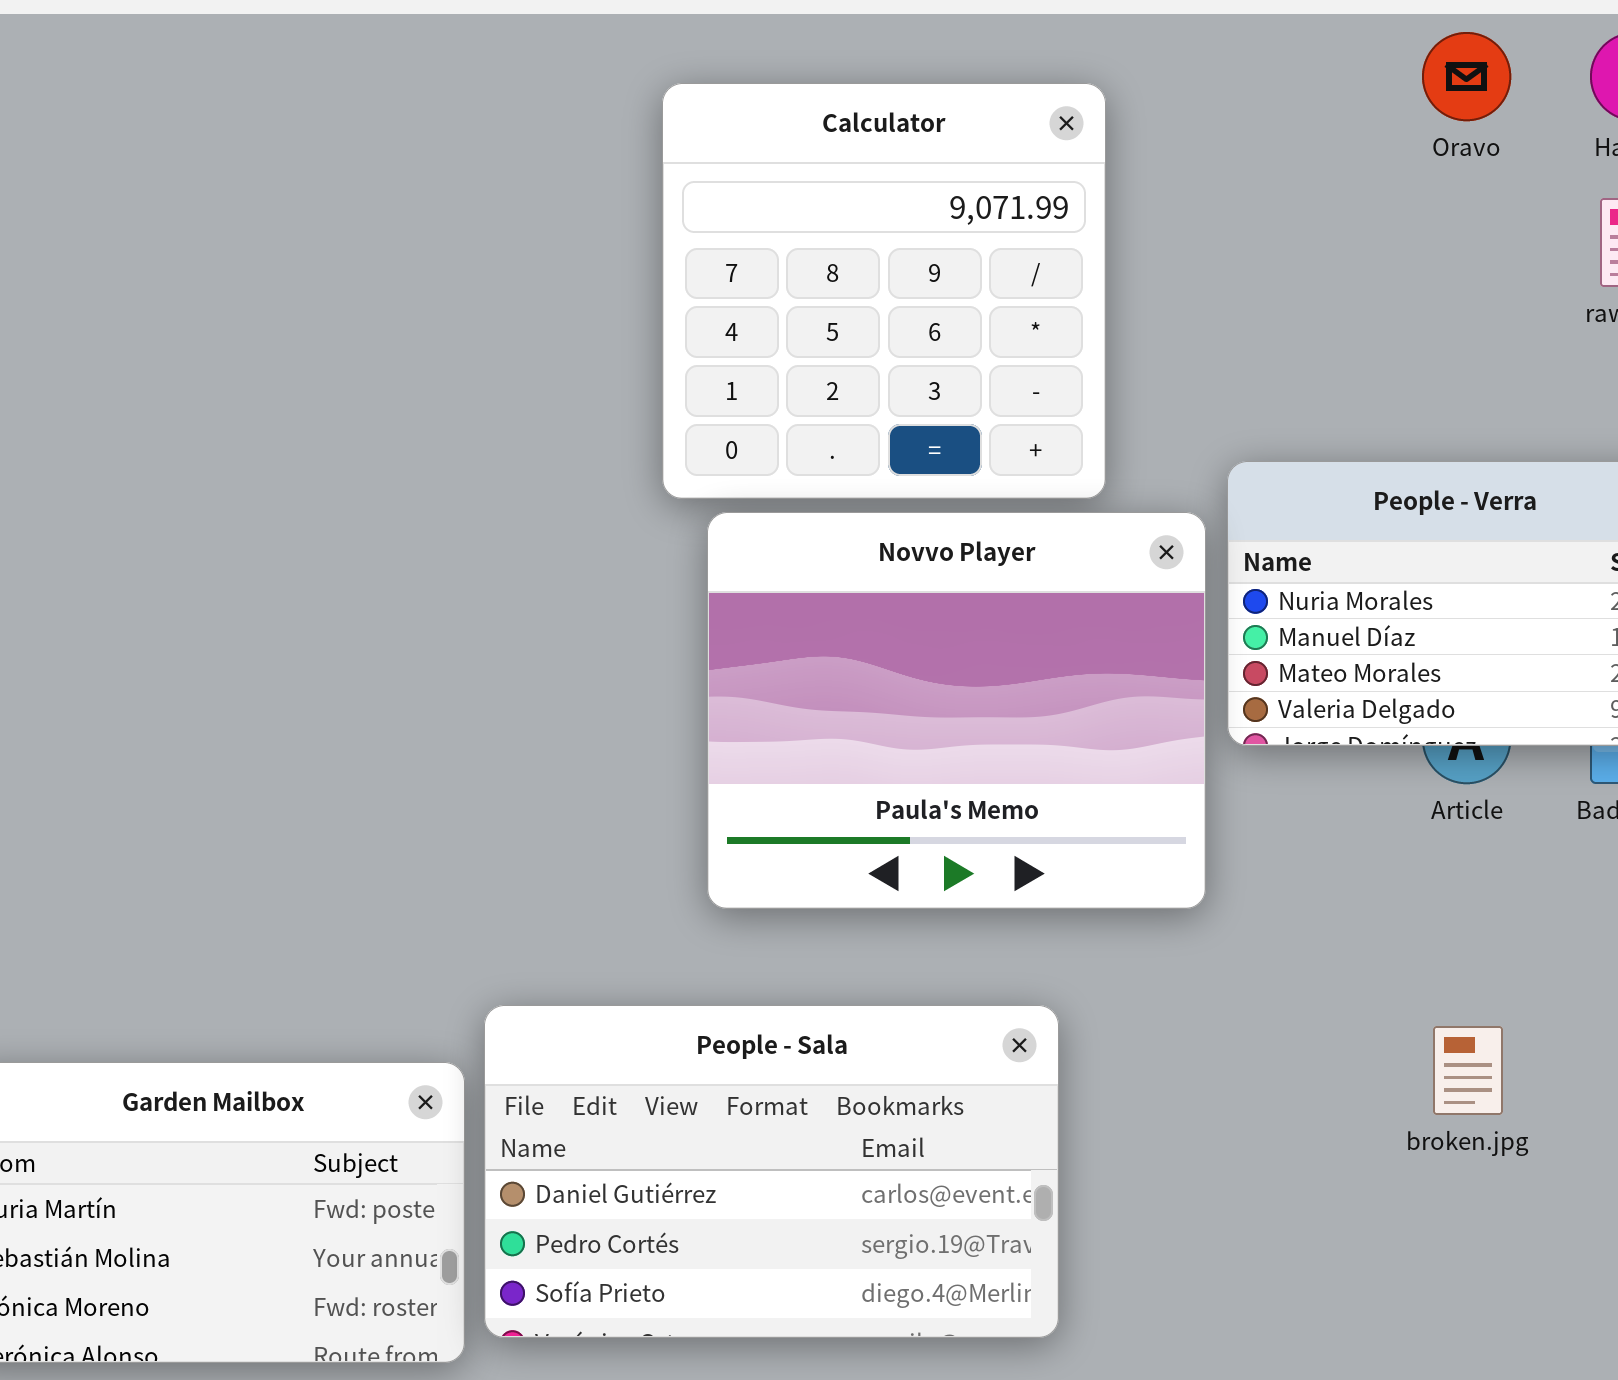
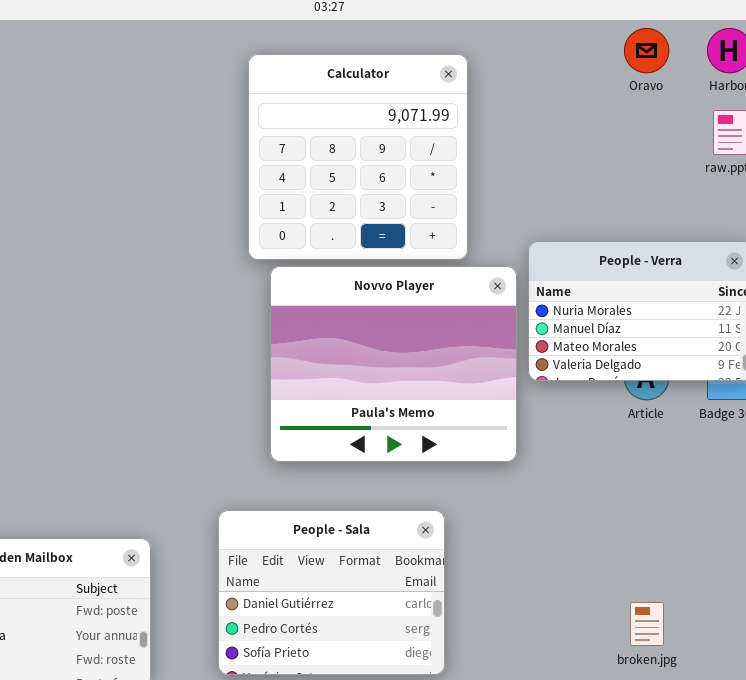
People - Sala: [484,1005,1059,1338] -> [218,510,445,675], resized
broken.jpg: [1433,1026,1503,1115] -> [630,602,664,646], moved

